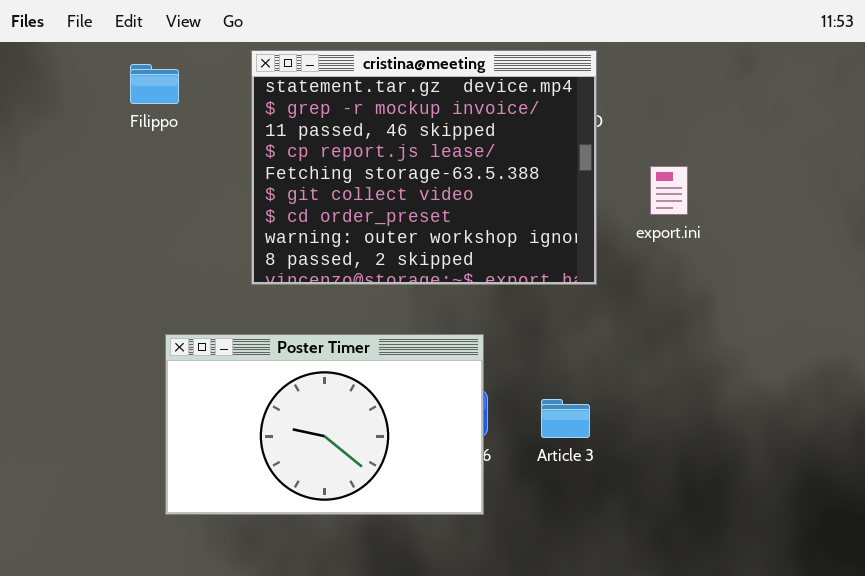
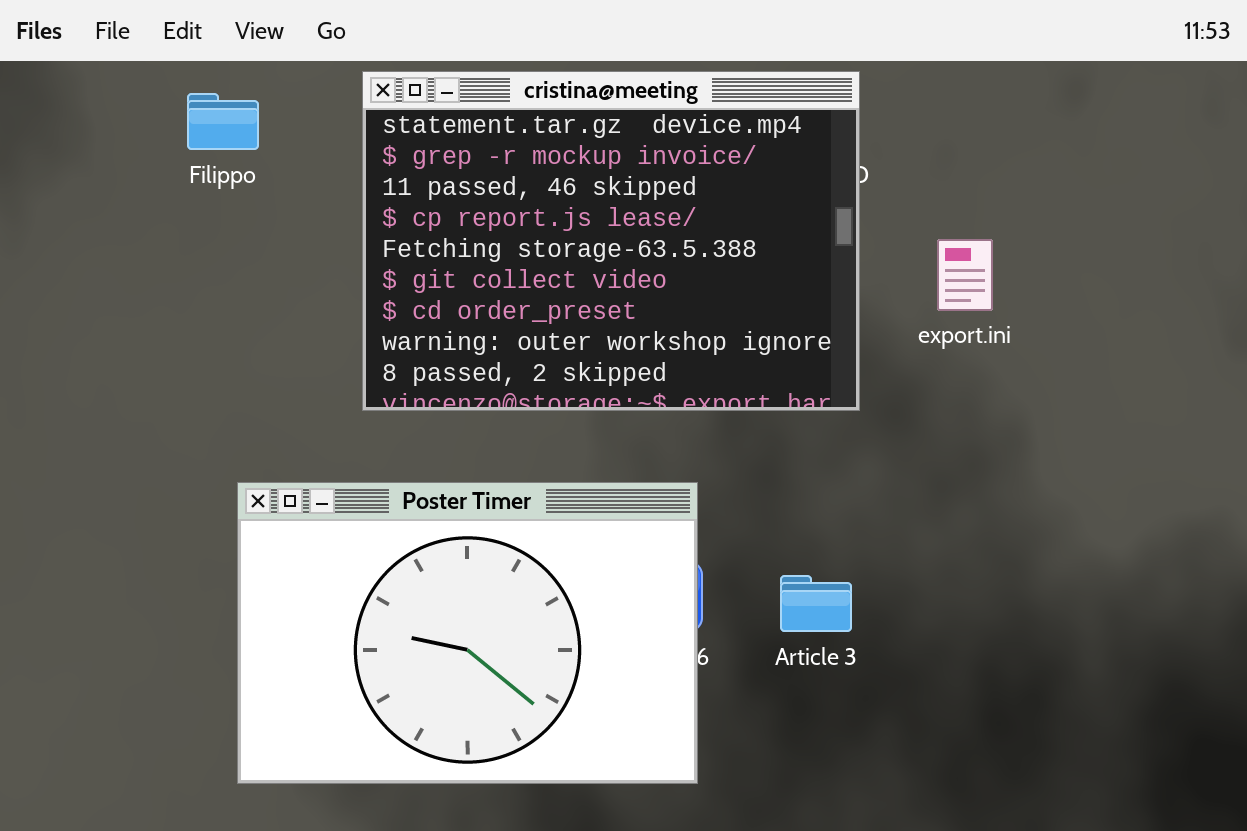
Poster Timer: [165,334,484,515] -> [237,482,698,784], resized

